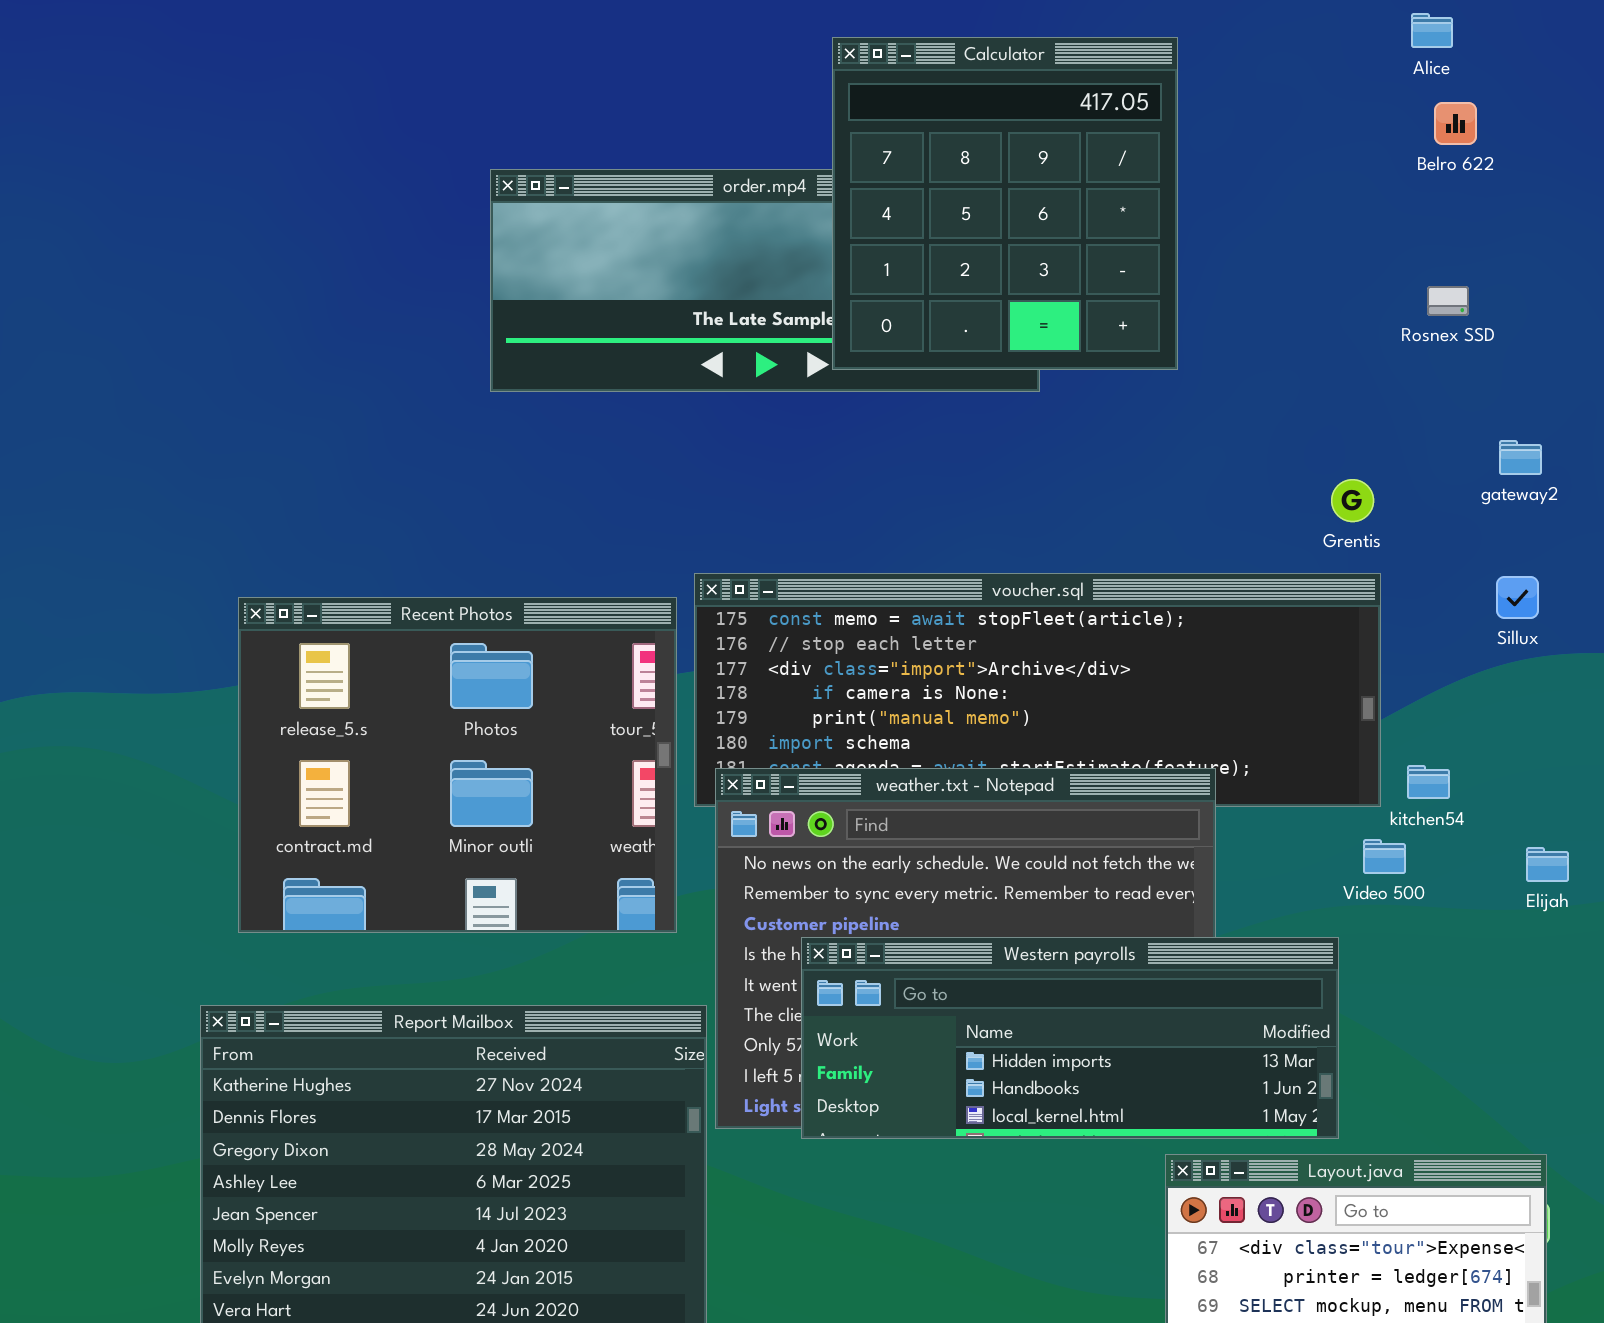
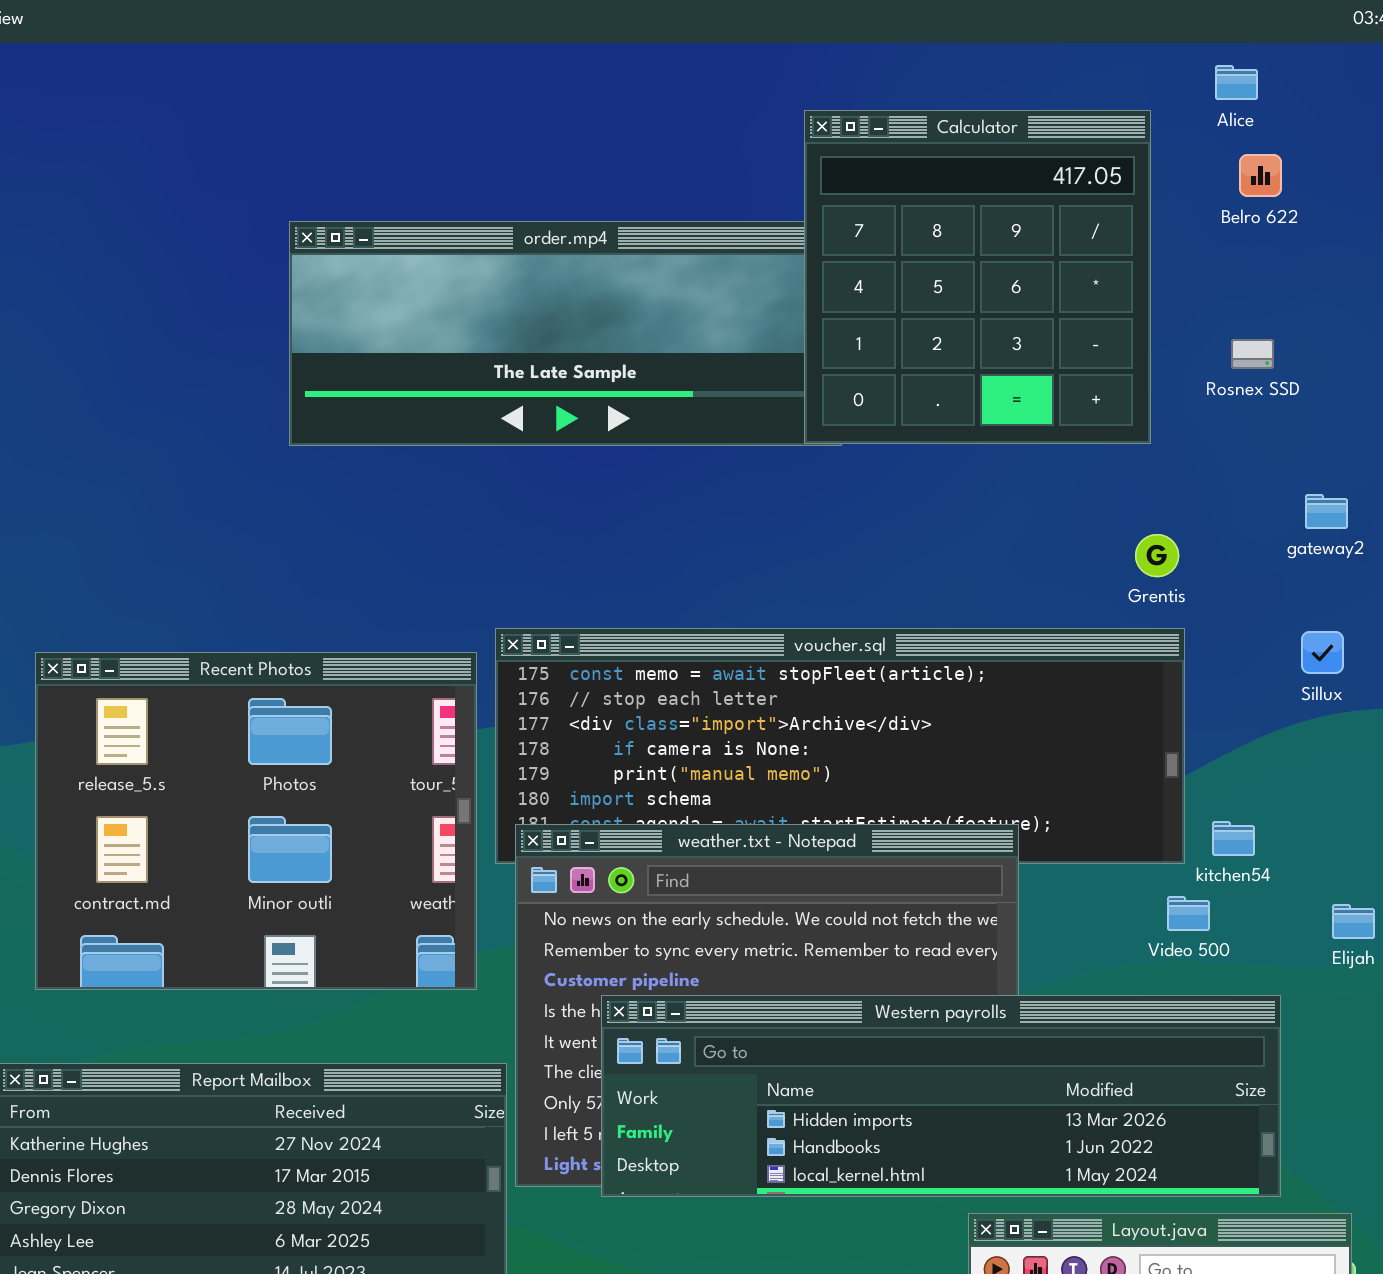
Calculator: [832,37,1178,370] -> [804,110,1151,444], moved
Western payrolls: [801,937,1339,1139] -> [601,995,1281,1197], resized

